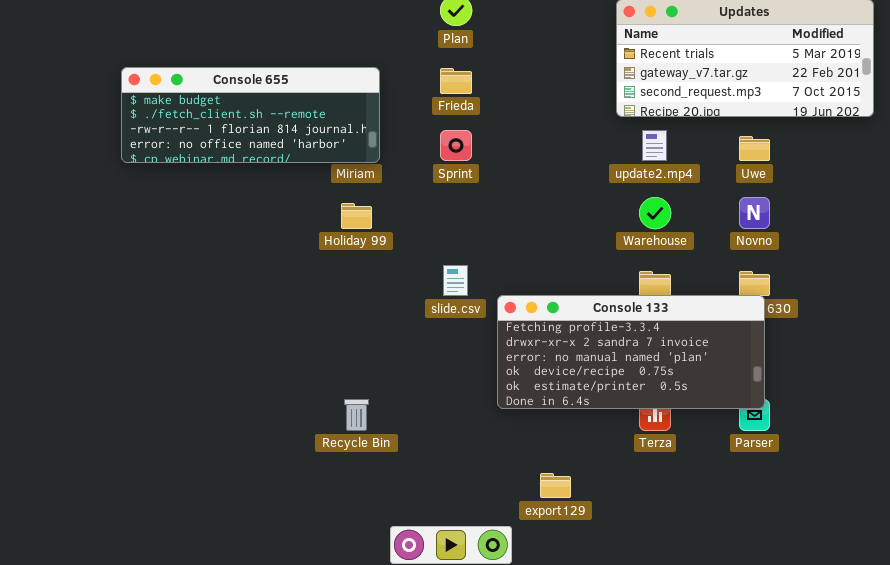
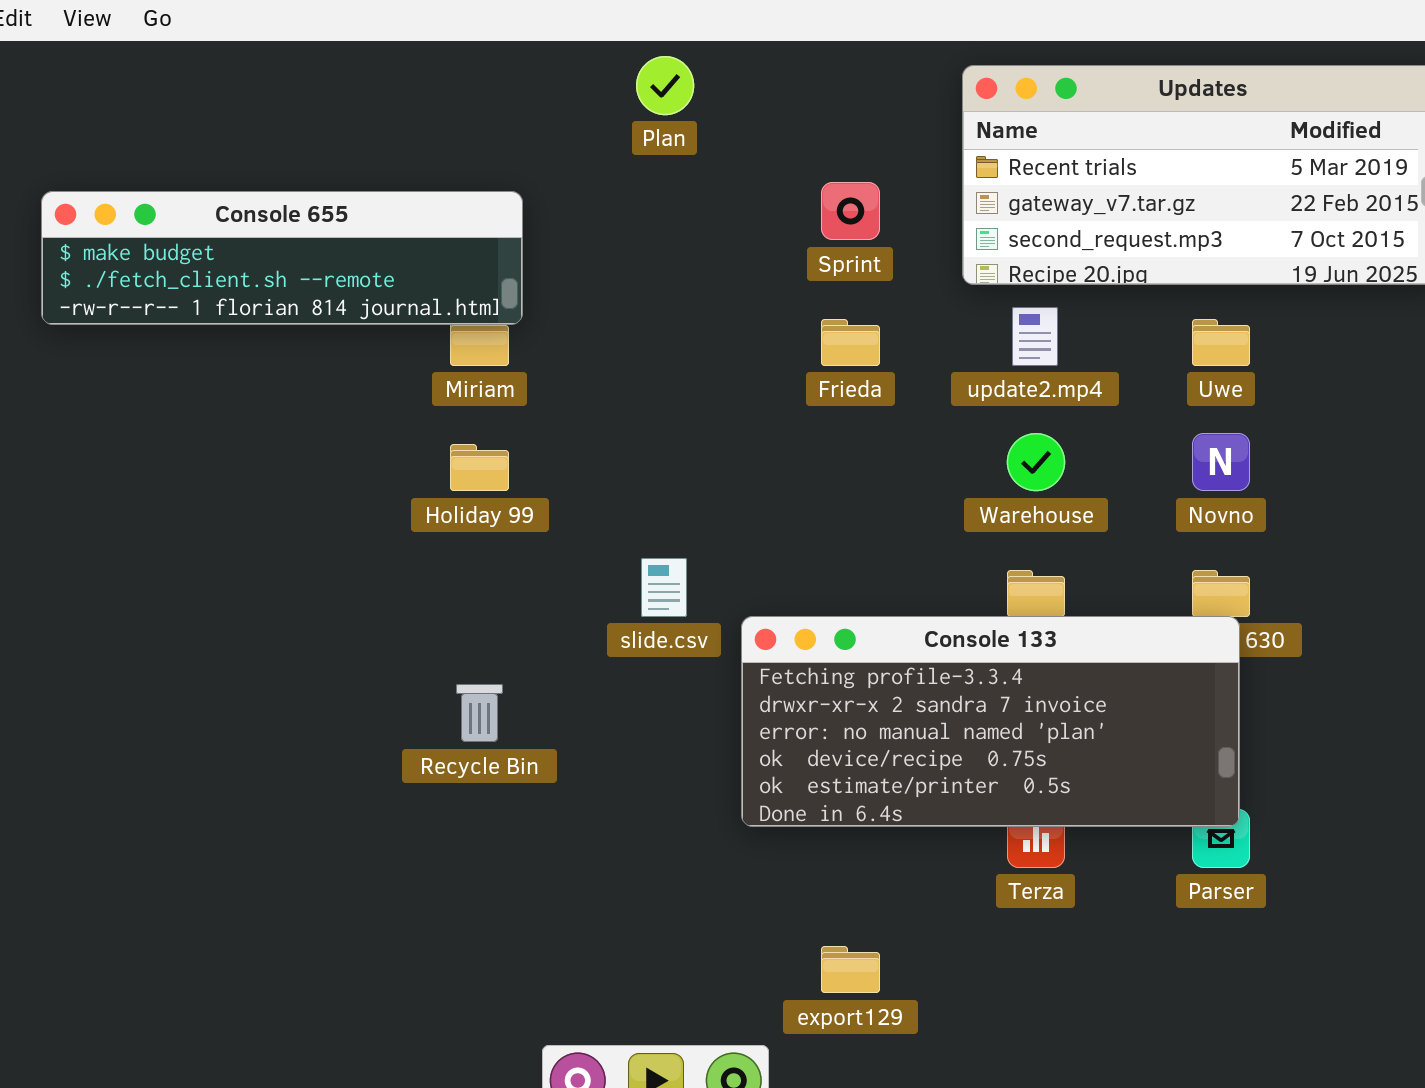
Console 655: [121,67,380,163] -> [41,191,523,325], resized
Frieda: [440,68,472,94] -> [821,319,880,366], moved
Sprint: [440,130,472,161] -> [821,182,880,240], moved
Recycle Bin: [344,399,369,431] -> [456,684,503,742], moved

